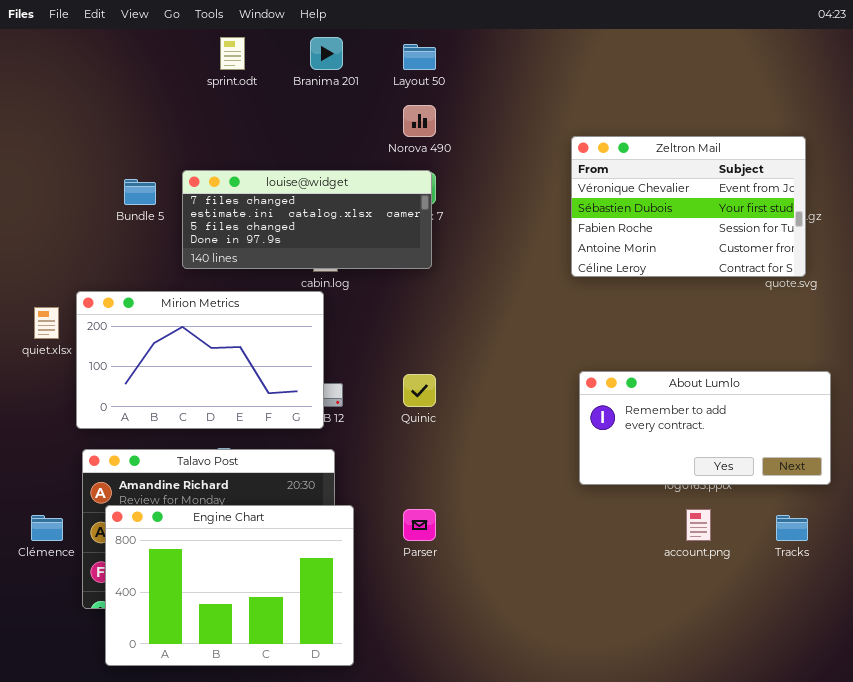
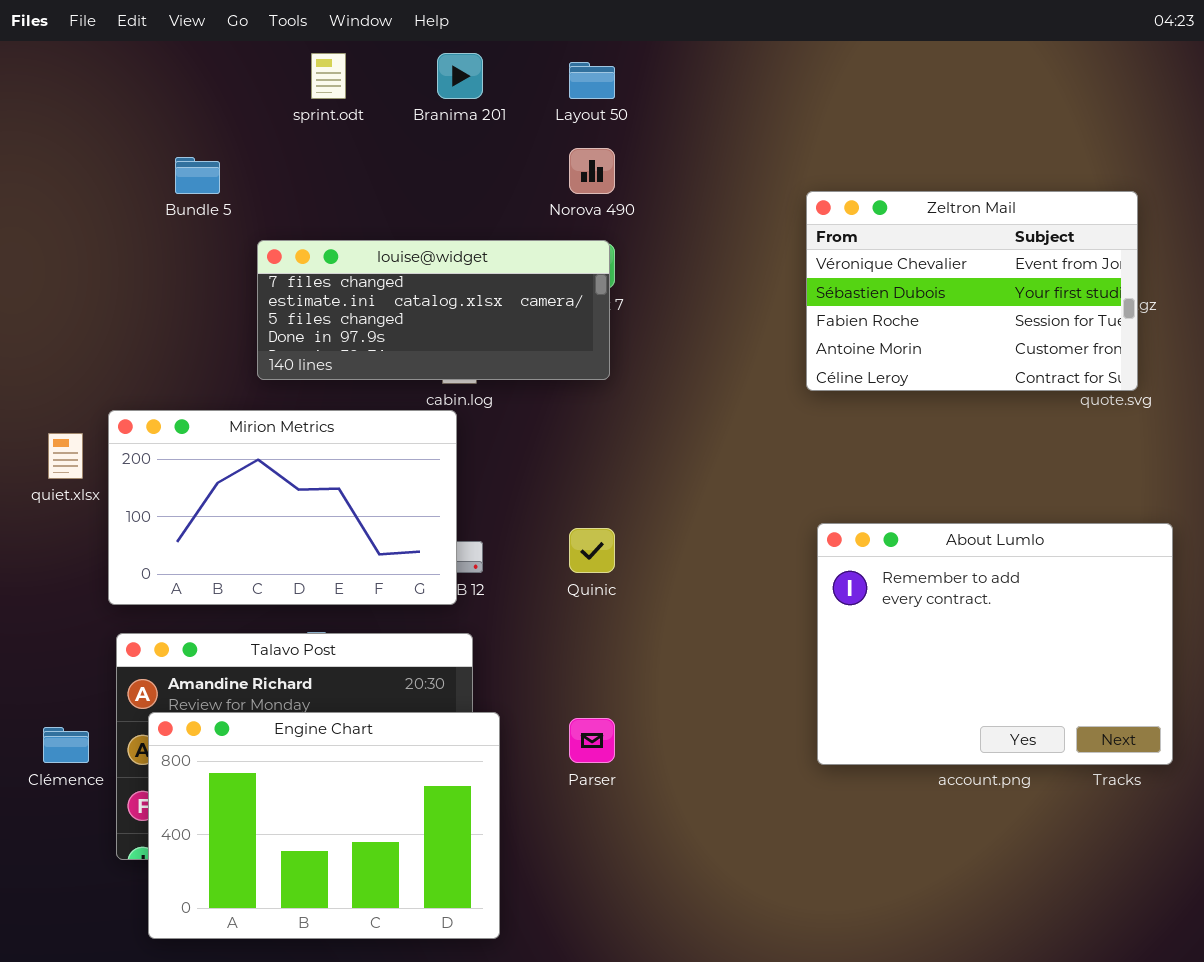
Bundle 5: [124,179,156,205] -> [175,157,220,194], moved
About Lumlo: [579,371,831,485] -> [817,523,1173,765], resized

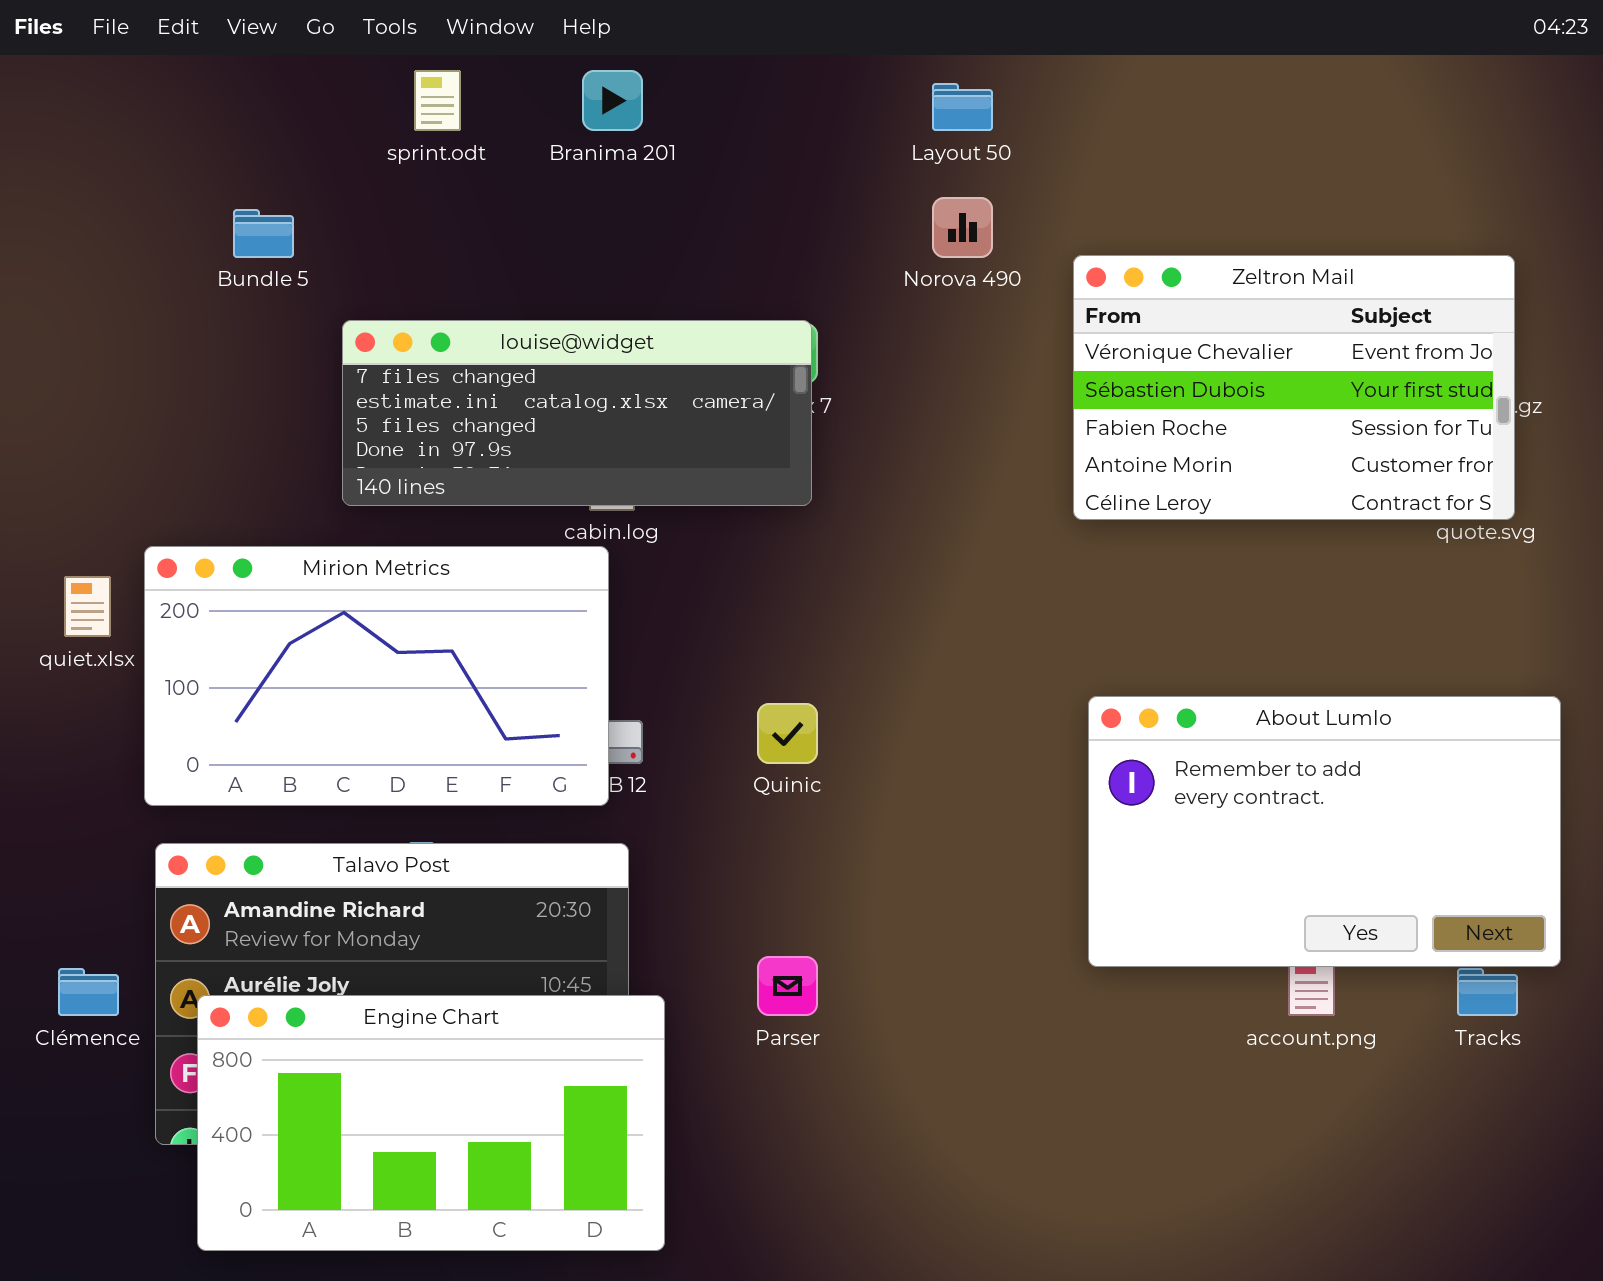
Layout 50: [569,62,615,99] -> [932,83,993,131], moved
Norova 490: [569,148,615,194] -> [932,197,993,258], moved
About Lumlo: [817,523,1173,765] -> [1088,696,1561,967], resized
Engine Chart: [148,712,500,939] -> [197,995,665,1251], resized

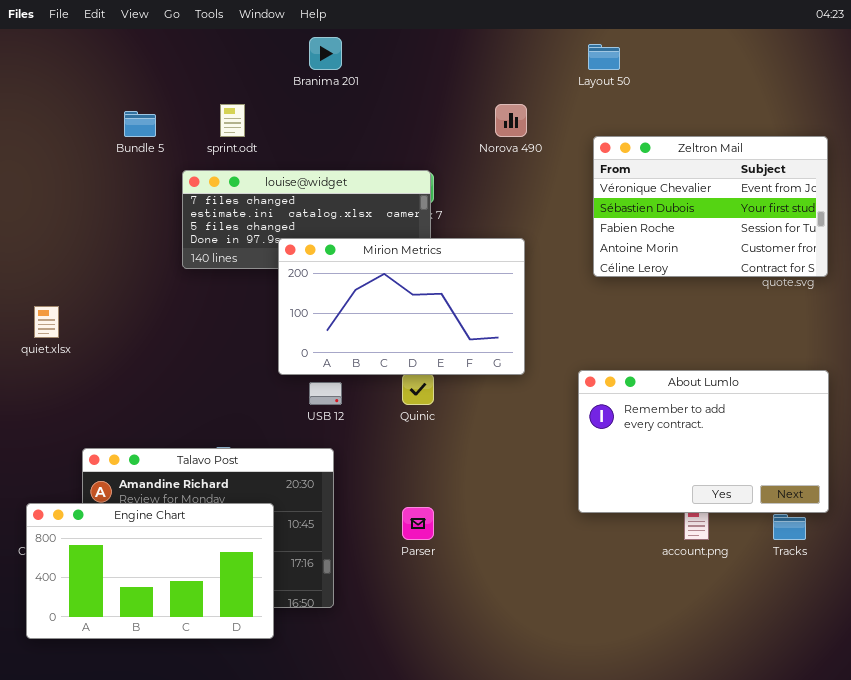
sprint.odt: [414,70,461,131] -> [220,104,245,137], moved
Layout 50: [932,83,993,131] -> [588,44,620,70], moved
Zeltron Mail: [1073,255,1515,520] -> [593,136,828,277], moved
Mirion Metrics: [144,546,609,806] -> [278,238,525,375], moved
Engine Chart: [197,995,665,1251] -> [26,503,274,639], moved

